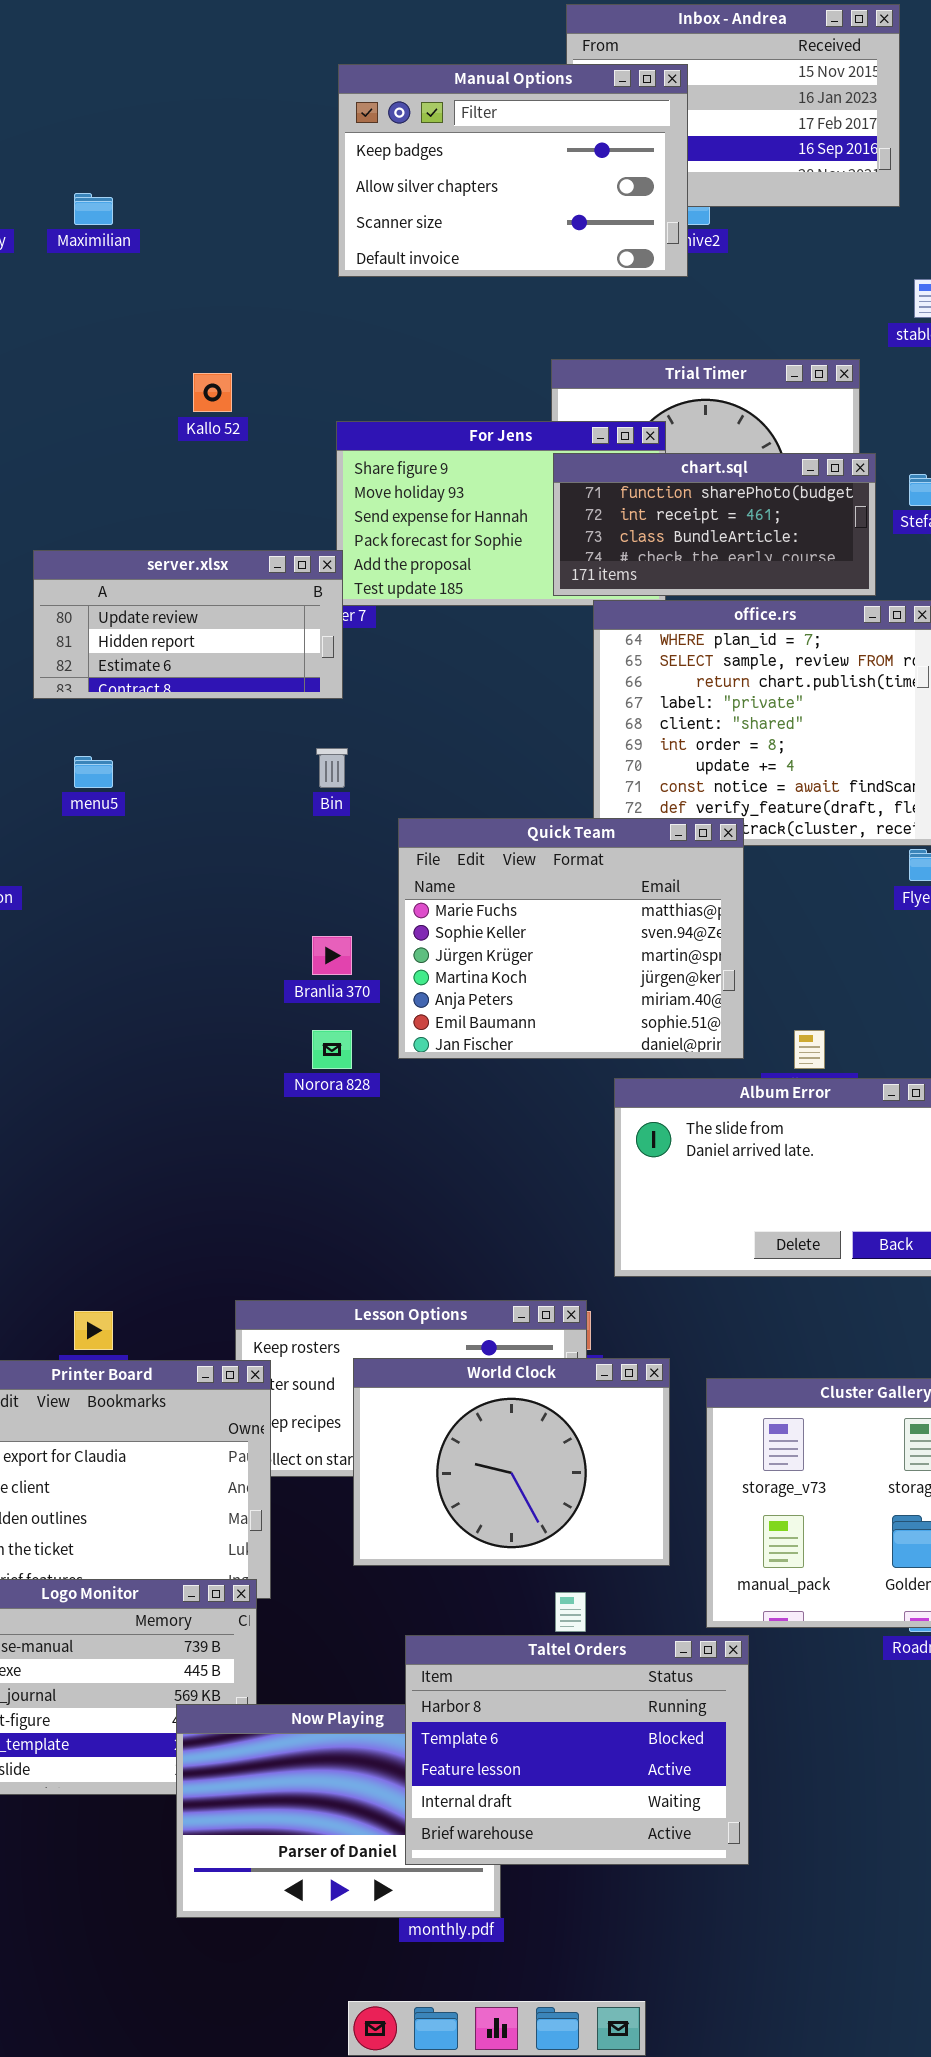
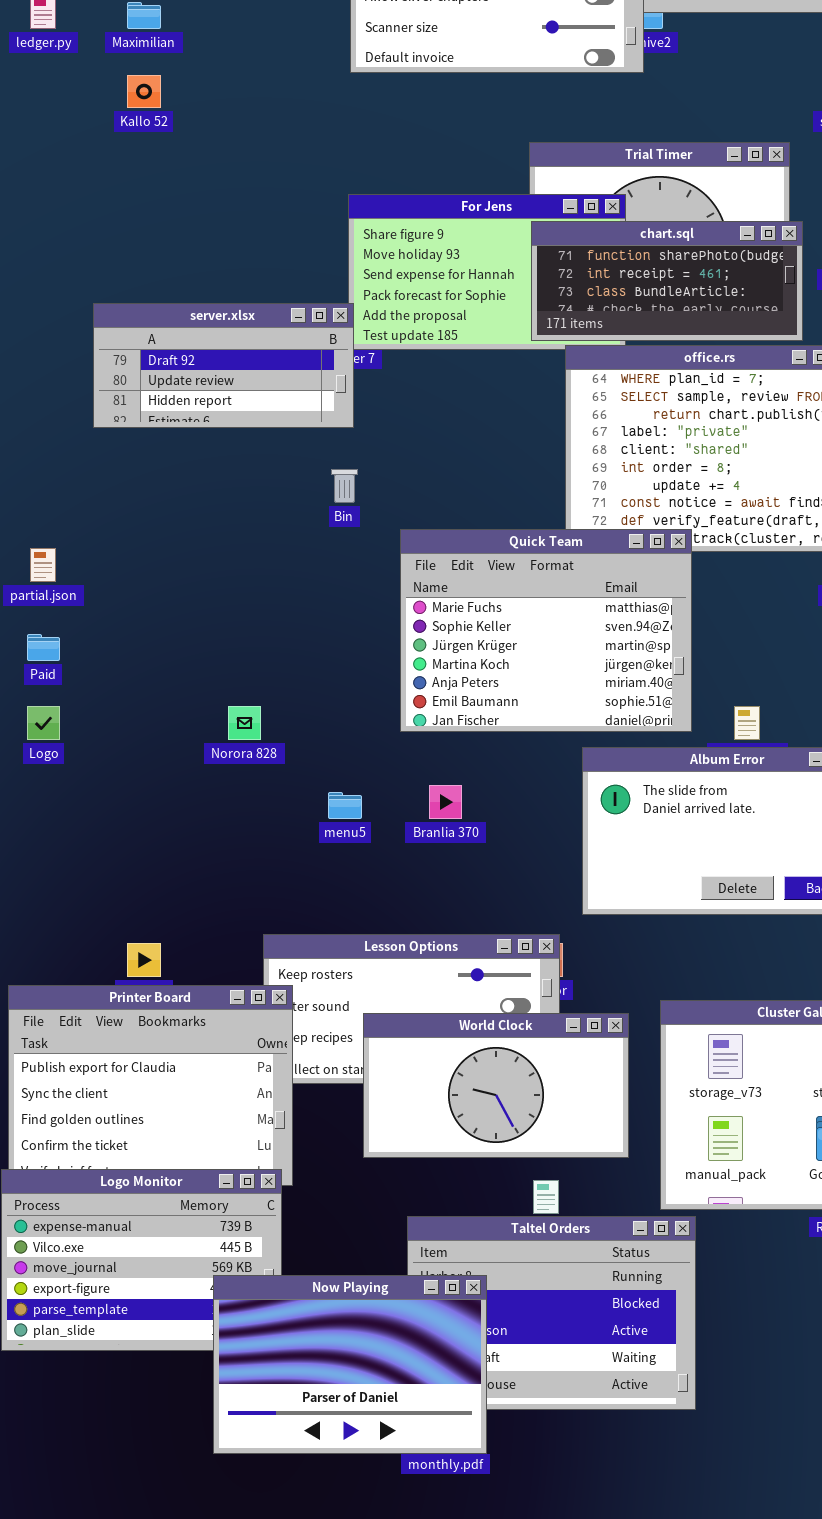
Kallo 52: [193,373,232,412] -> [127,75,161,108], moved
server.xlsx: [33,550,343,699] -> [93,303,354,428], scrolled up 1 row
menu5: [74,756,113,788] -> [328,792,362,819], moved
Branlia 370: [312,936,352,975] -> [429,785,462,819], moved
Norora 828: [312,1030,352,1069] -> [228,706,261,740], moved
World Clock: [353,1358,670,1566] -> [363,1013,629,1158], resized
Now Playing: [176,1704,501,1918] -> [213,1275,487,1454], raised

